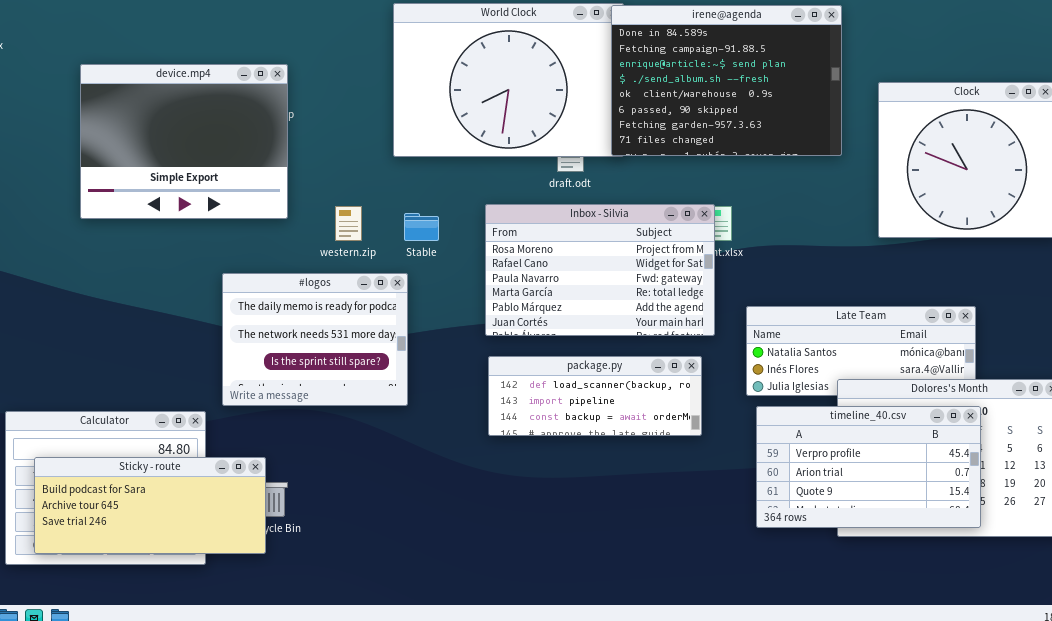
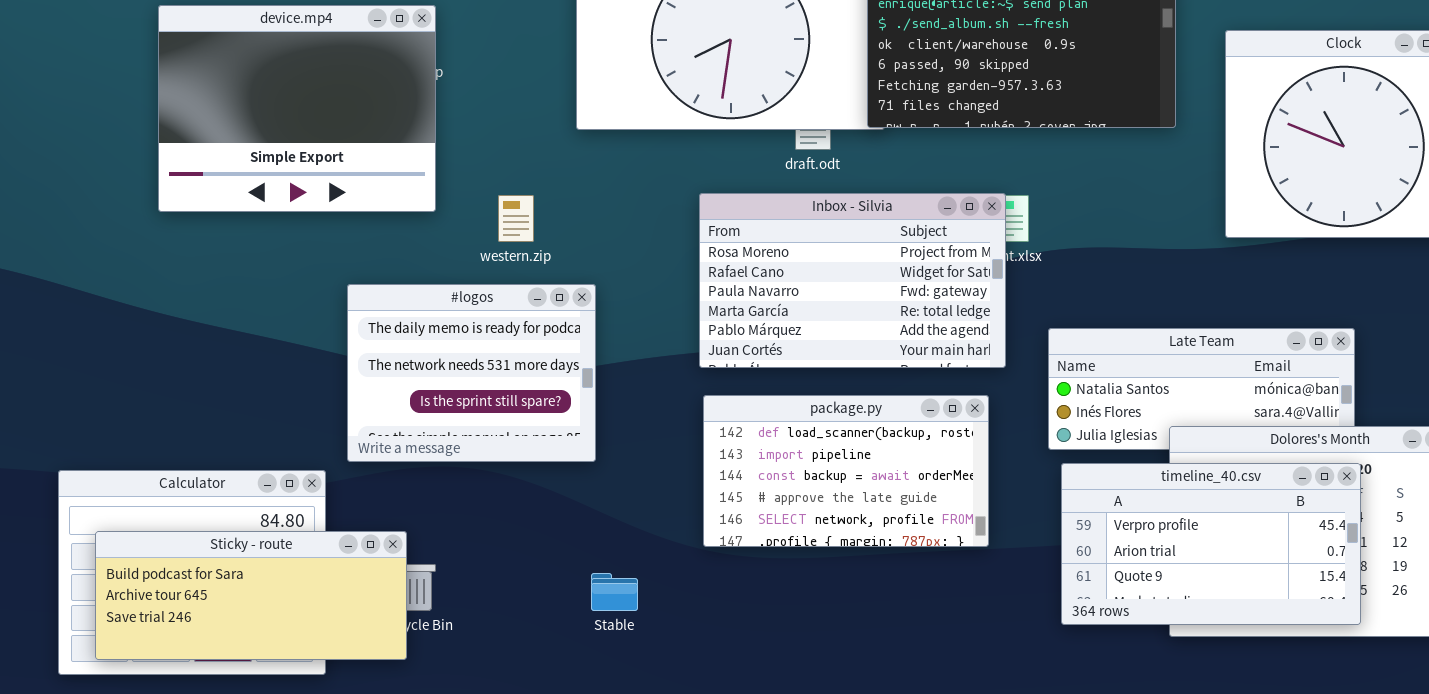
Stable: [404,213,439,241] -> [591,573,638,611], moved
package.py: [488,356,702,436] -> [703,395,989,547], resized

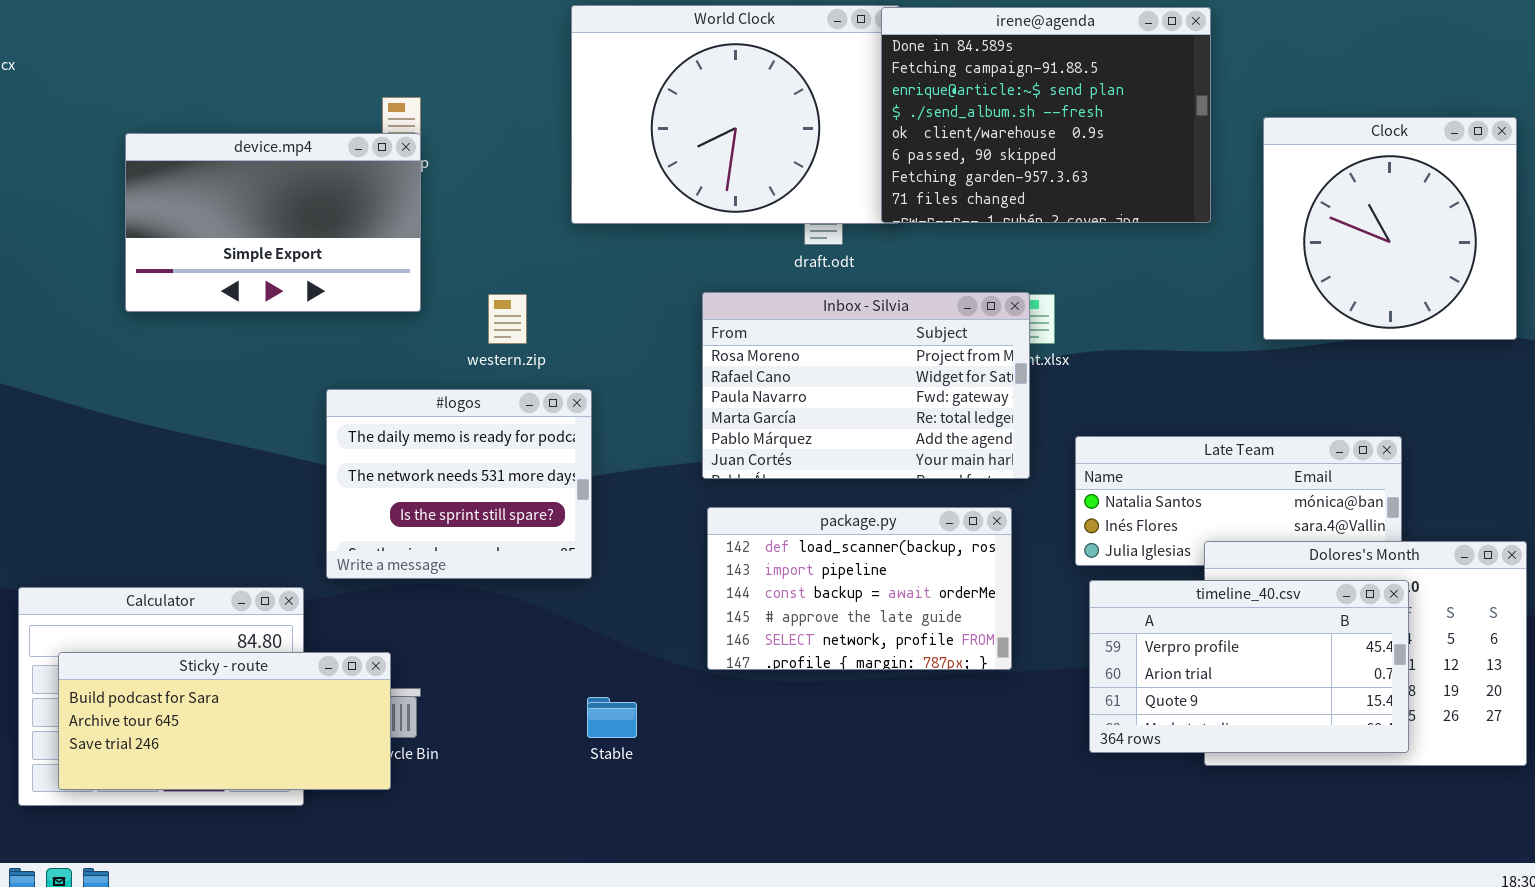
device.mp4: [158,5,436,212] -> [125,133,421,312], resized

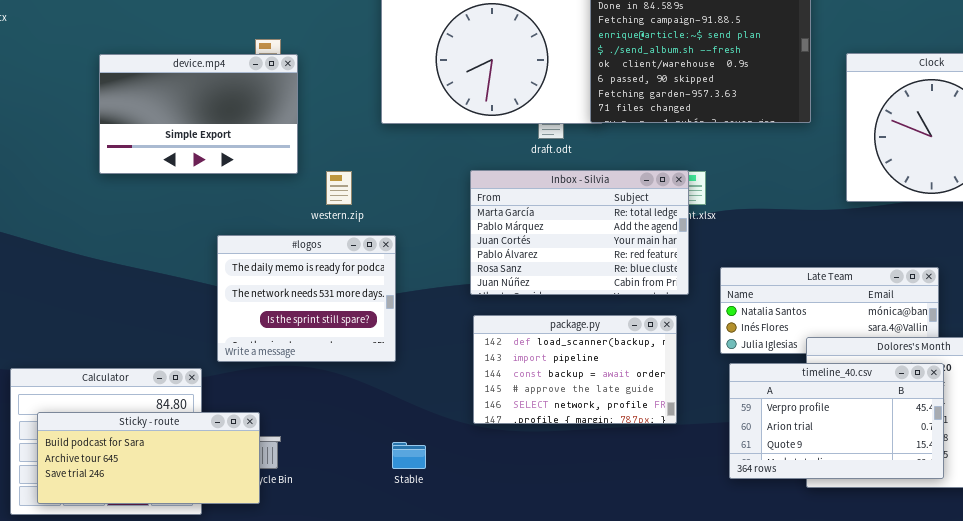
device.mp4: [125,133,421,312] -> [99,54,298,174], moved
Inbox - Silvia: [702,292,1030,479] -> [470,170,689,295], scrolled down 3 rows

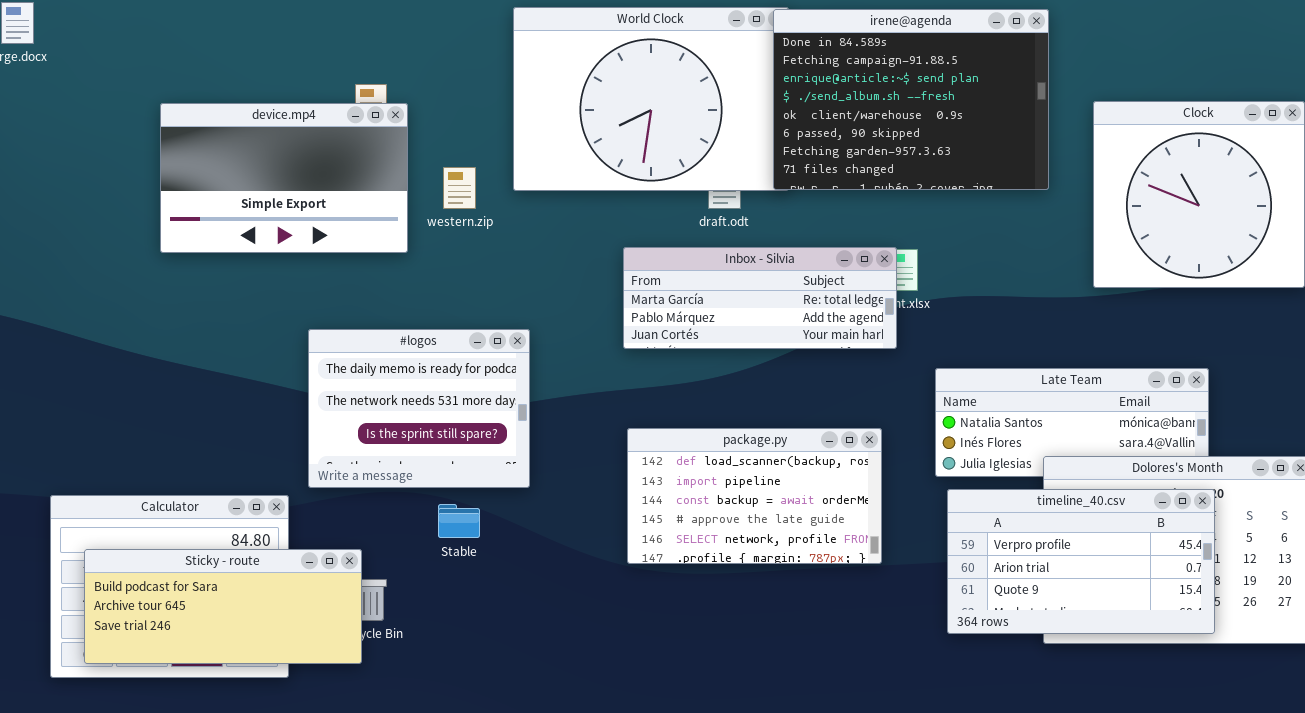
Inbox - Silvia: [470,170,689,295] -> [623,247,897,349], resized
western.zip: [326,171,352,205] -> [443,167,476,209], moved
Stable: [392,442,426,469] -> [438,504,480,538], moved

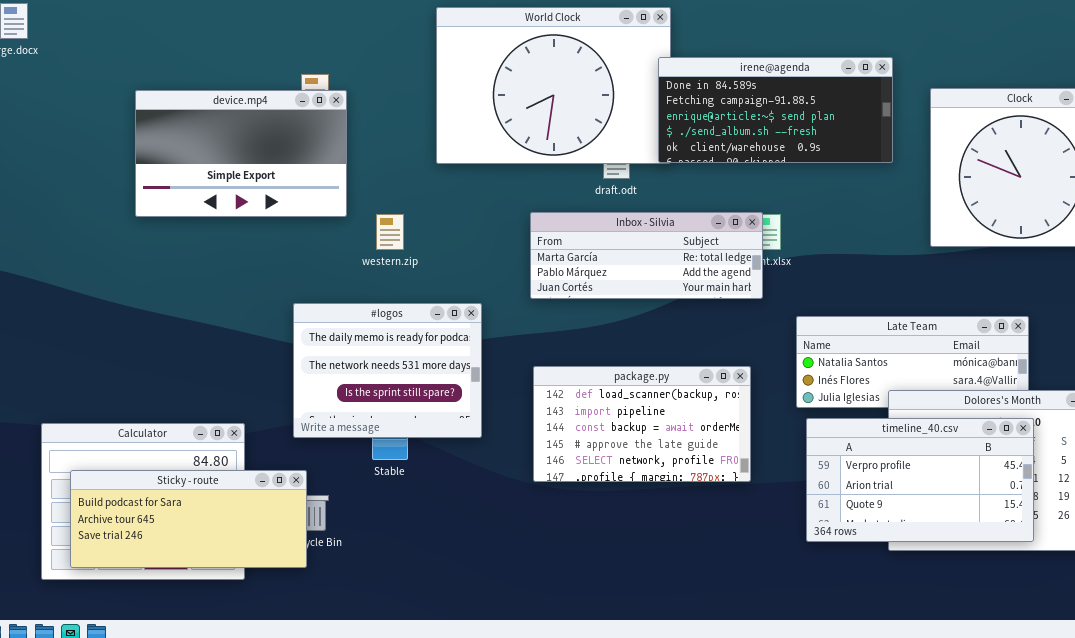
irene@agenda: [773,9,1049,190] -> [658,57,893,163], resized
western.zip: [443,167,476,209] -> [376,214,404,250], moved
#logos: [308,329,530,488] -> [293,303,482,438], moved

